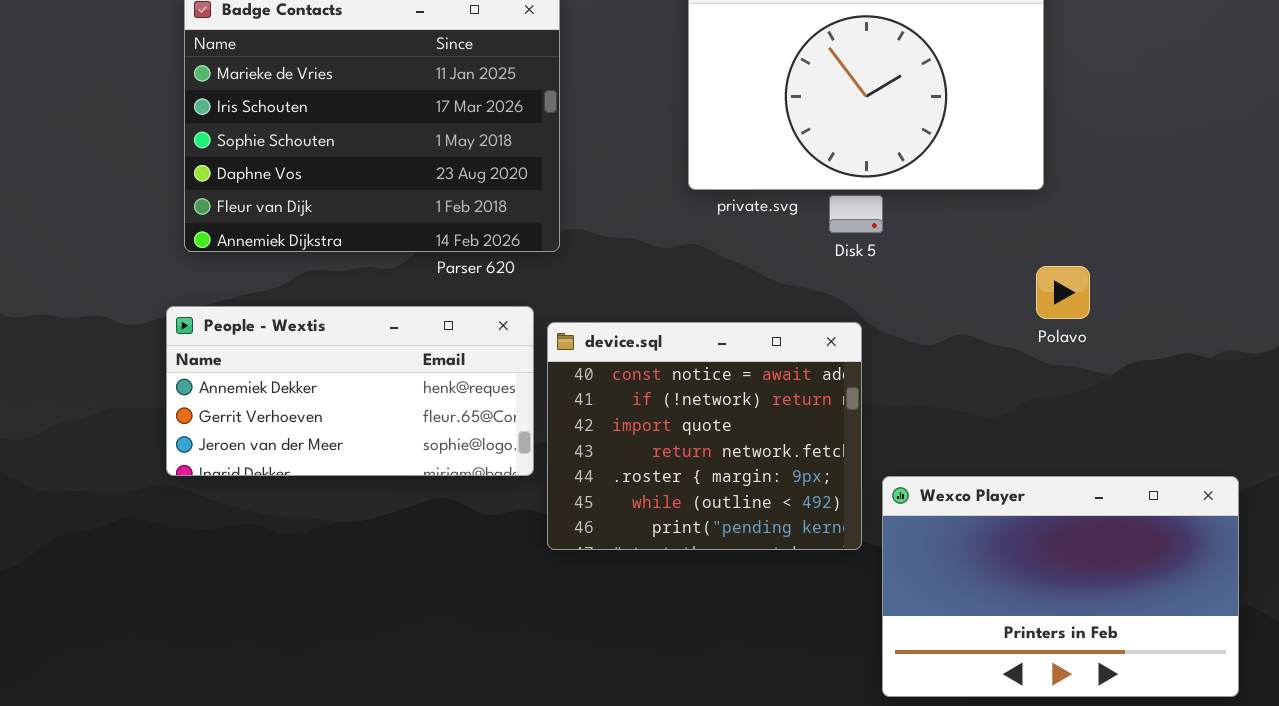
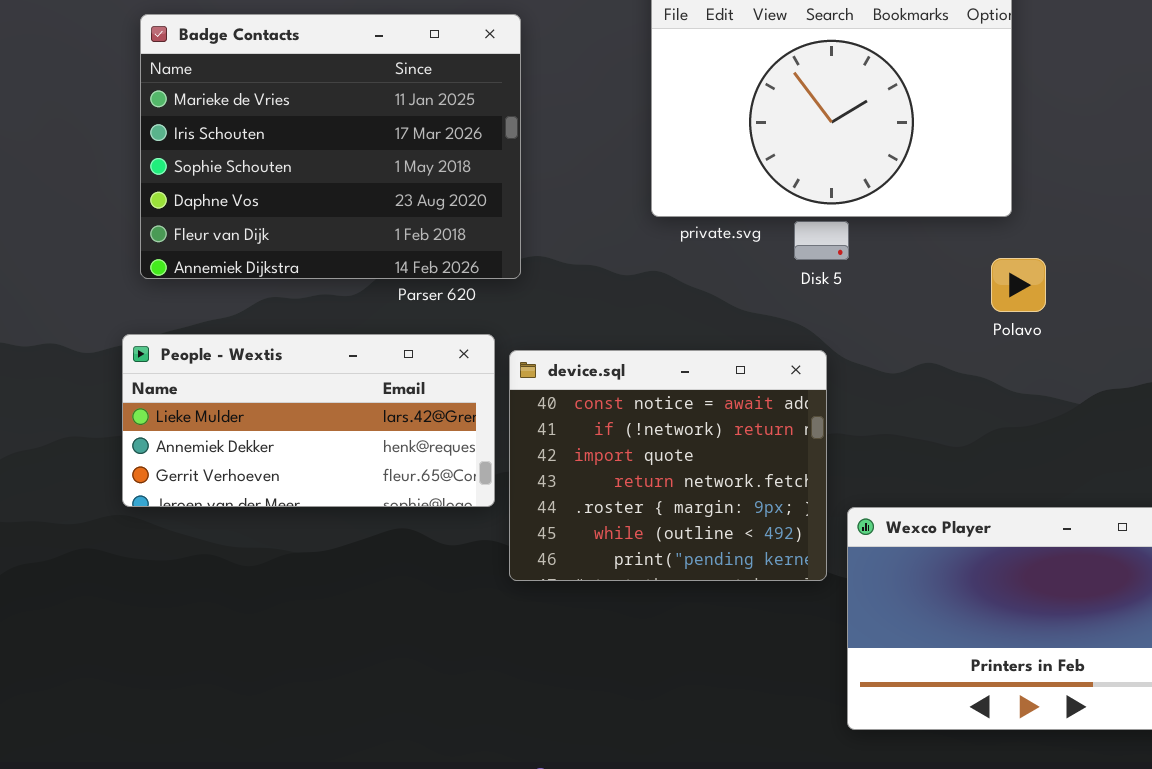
Polavo: [1036,266,1090,319] -> [991,258,1046,312], moved
People - Wextis: [166,306,534,476] -> [122,334,495,507], scrolled up 1 row

